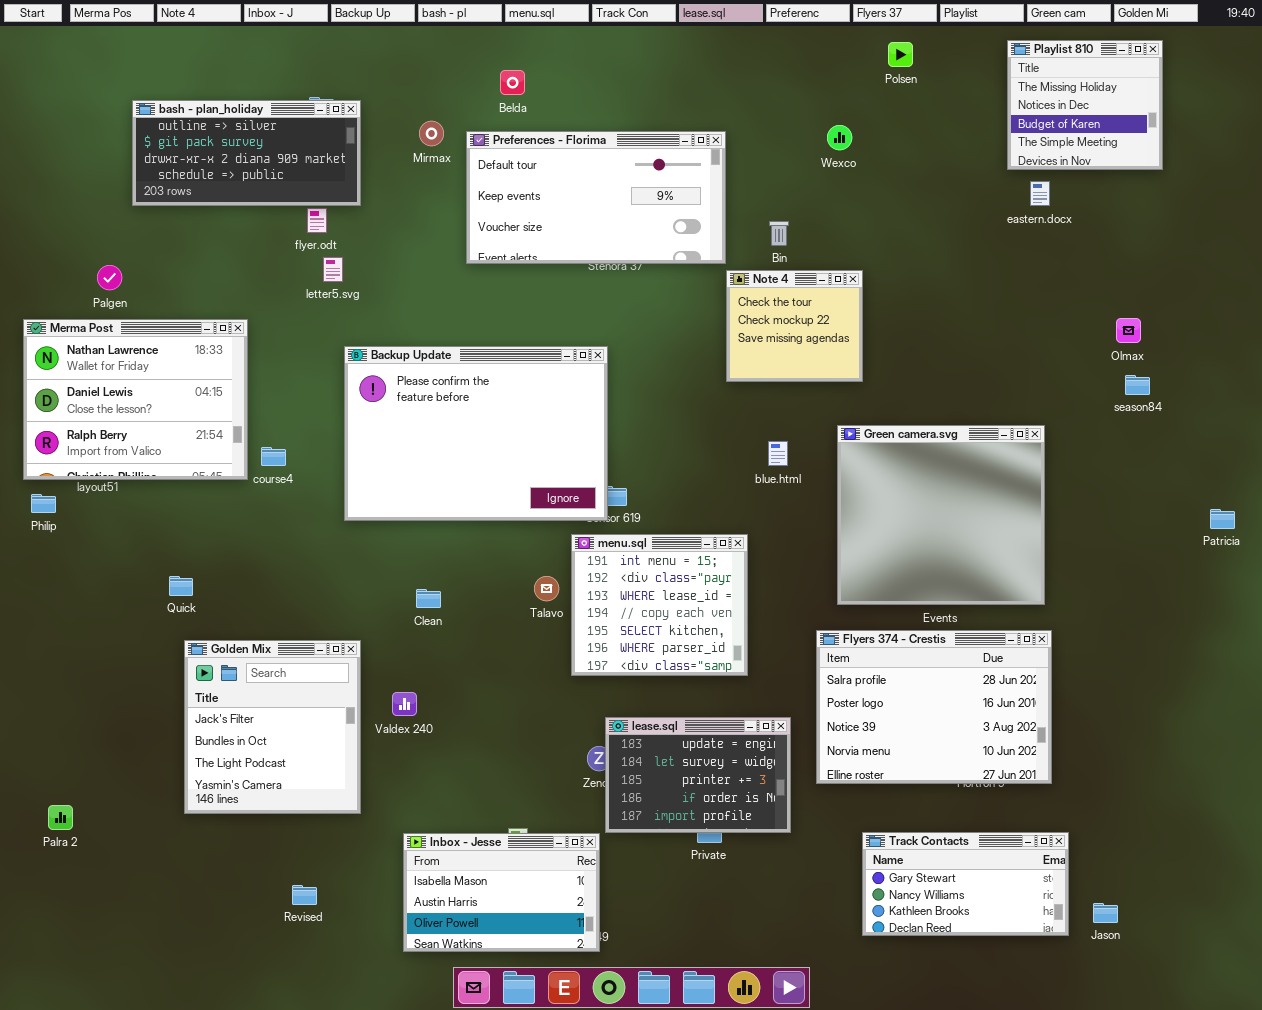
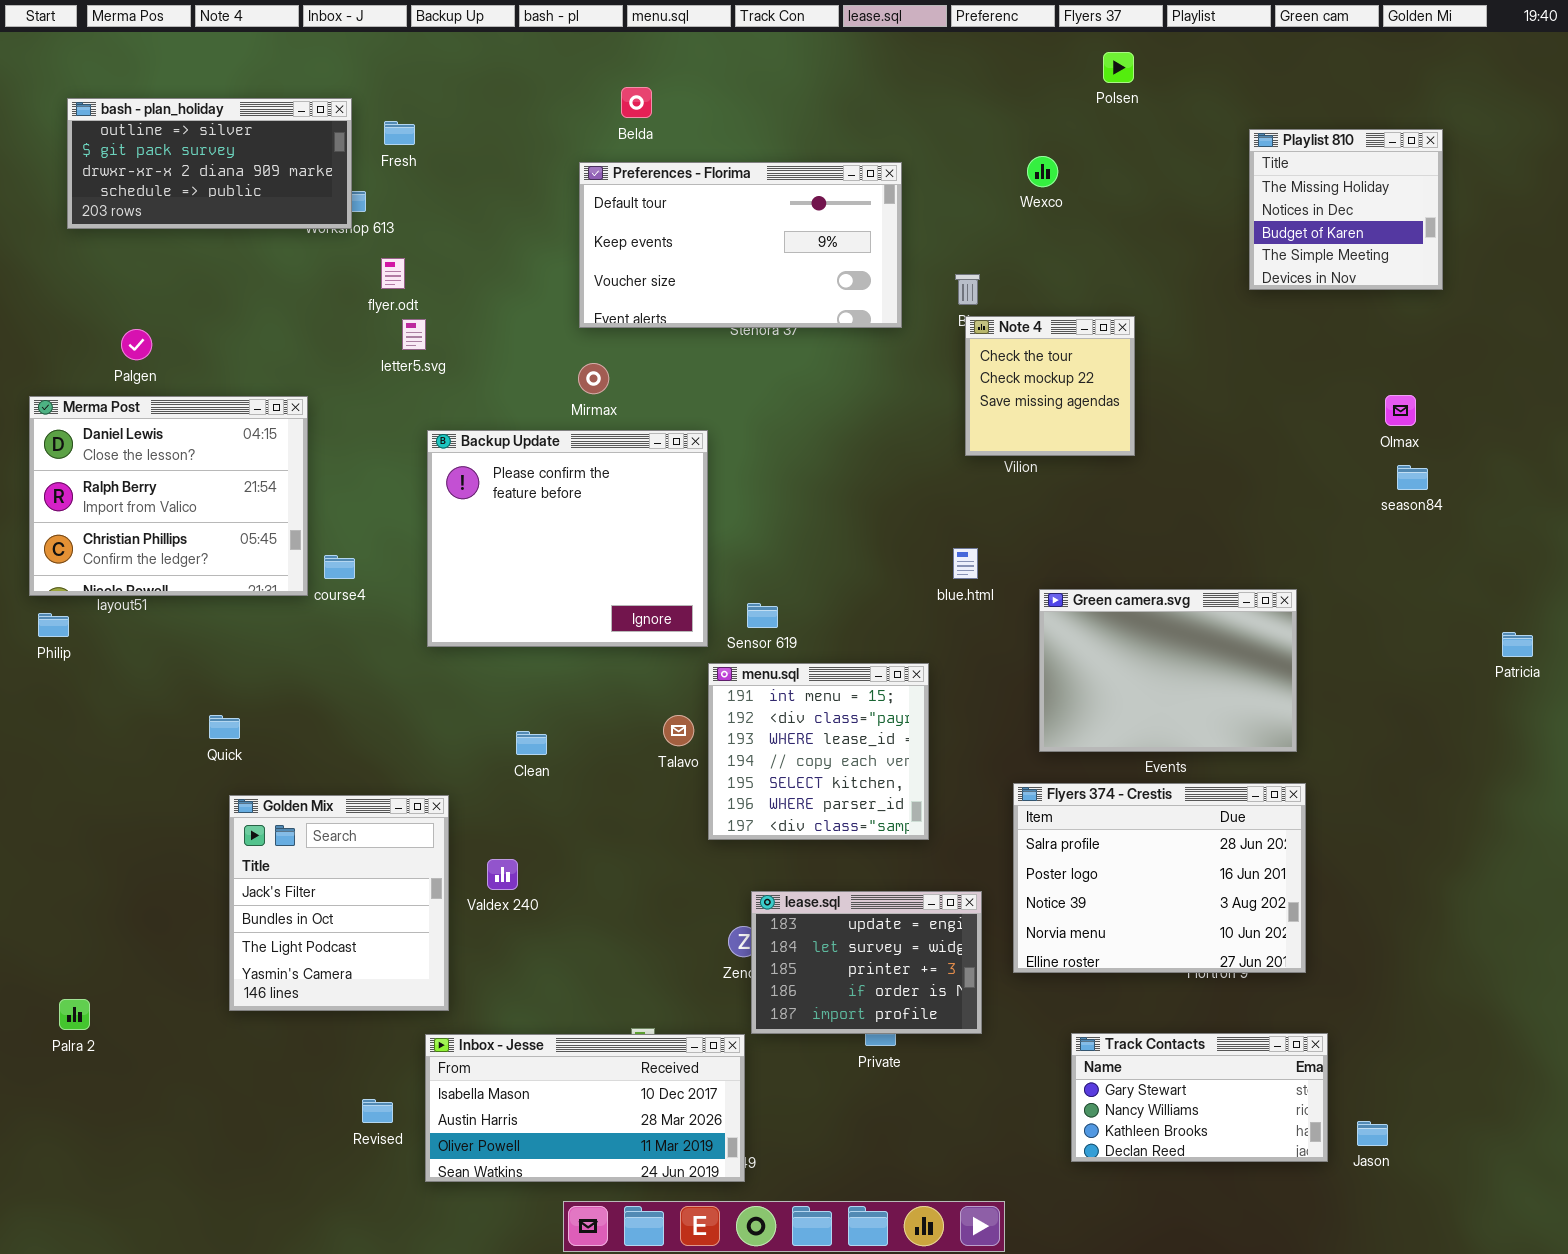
Playlist 810: [1007,40,1163,170] -> [1249,129,1443,290], moved
bash - plan_holiday: [132,100,361,206] -> [67,98,352,229], moved
Mirmax: [419,121,444,146] -> [578,363,609,394], moved
Note 4: [726,270,863,382] -> [965,316,1135,456], moved
Merma Post: [23,319,248,480] -> [29,396,308,596], scrolled down 1 row
Backup Update: [344,346,608,521] -> [427,430,708,647], resized
Green camera.svg: [837,425,1045,605] -> [1039,589,1297,752], resized
Inbox - Jesse: [403,833,600,952] -> [425,1034,745,1182], resized

